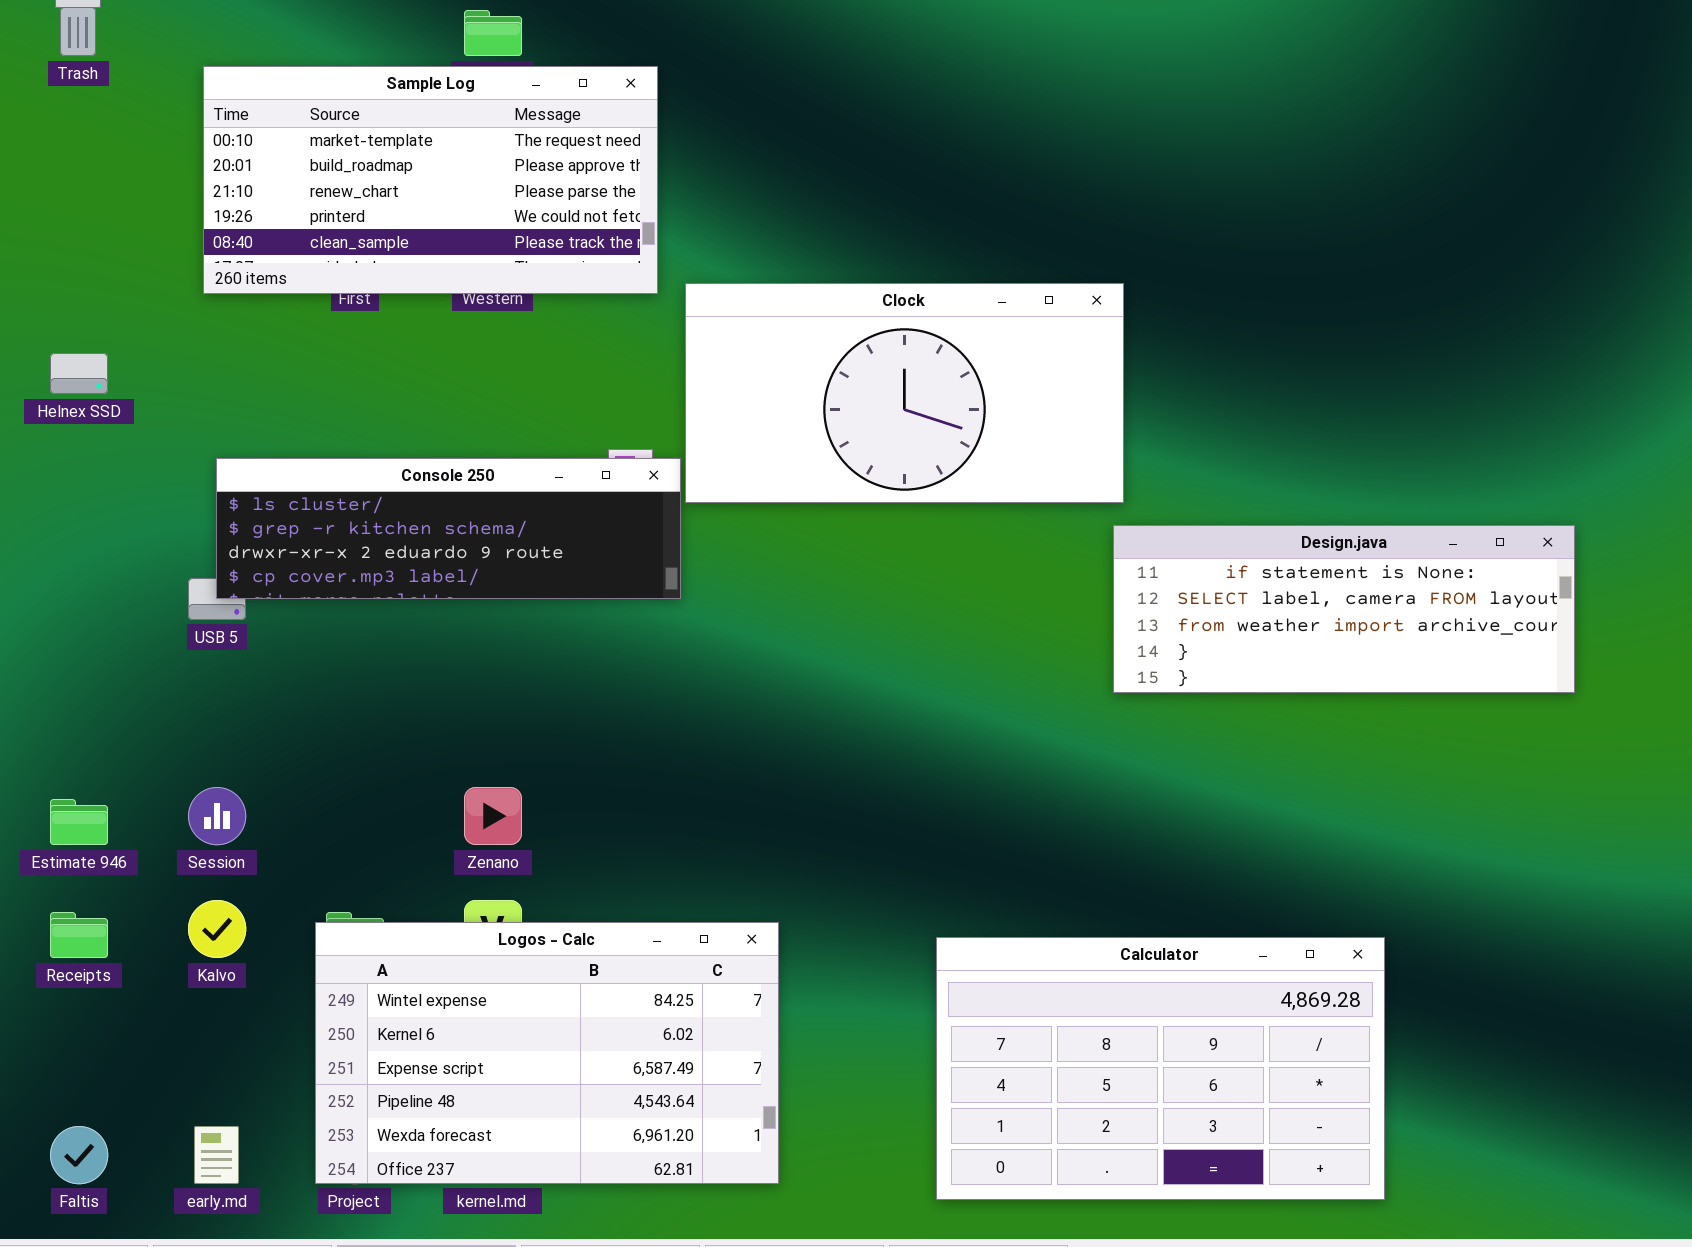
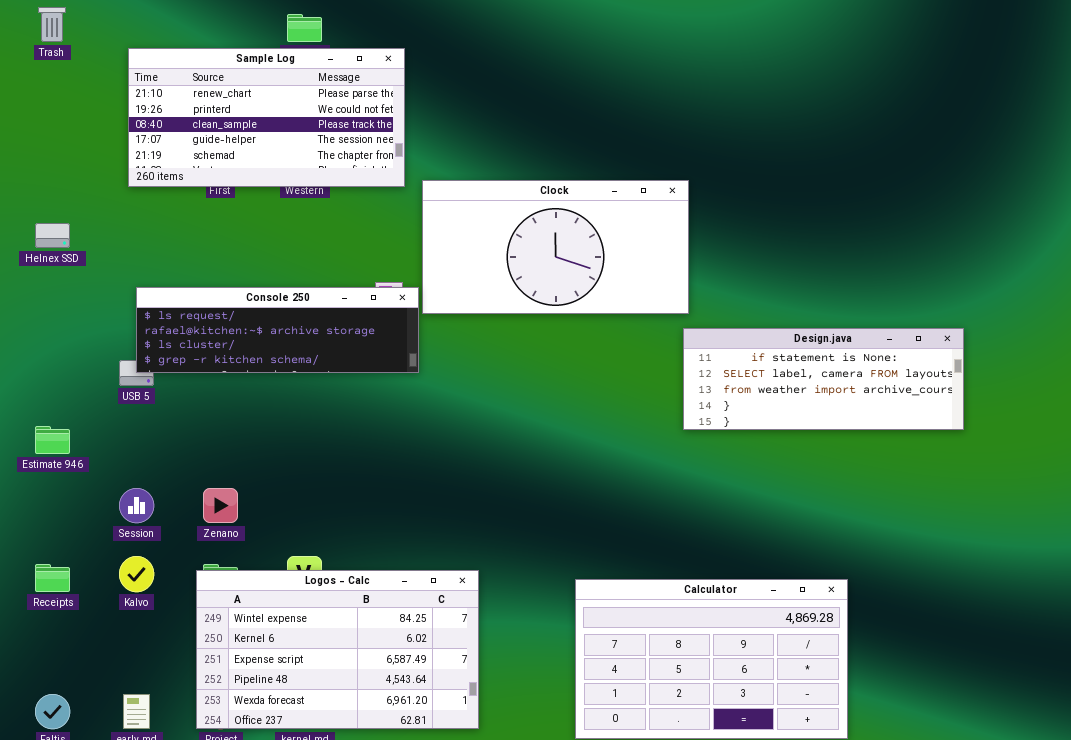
Sample Log: [203,66,658,294] -> [128,48,405,187], scrolled down 2 rows
Console 250: [216,458,681,599] -> [136,287,419,373], scrolled up 2 rows
Zenano: [464,787,522,845] -> [203,488,238,523], moved
Estimate 946: [50,799,108,845] -> [35,426,70,454], moved

